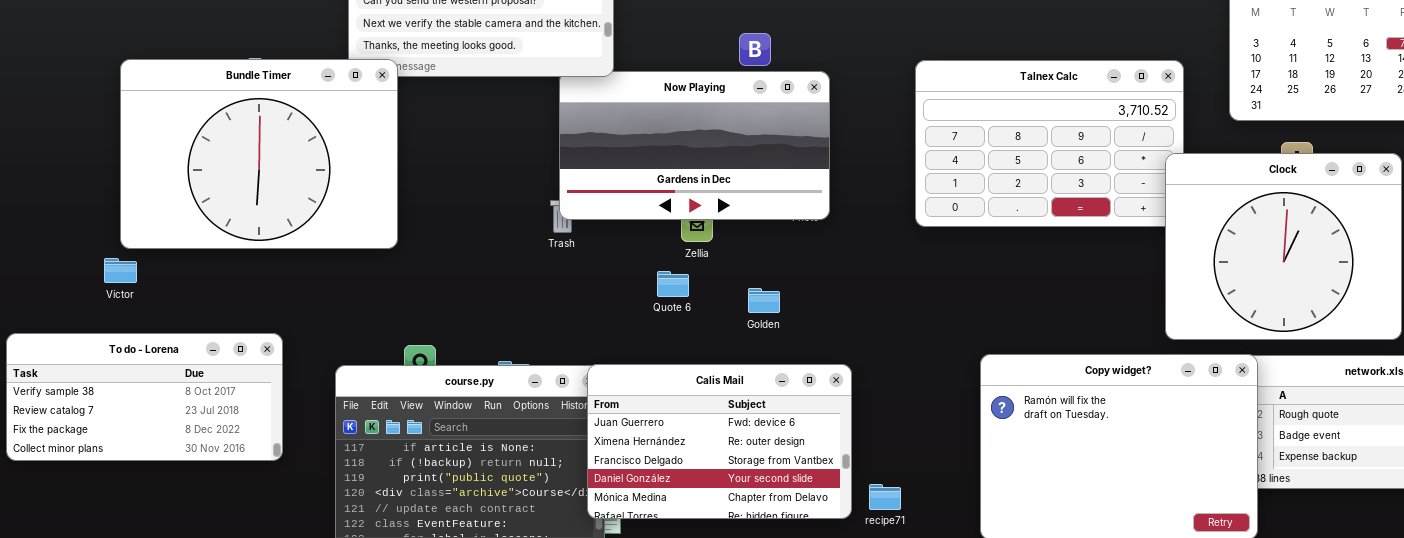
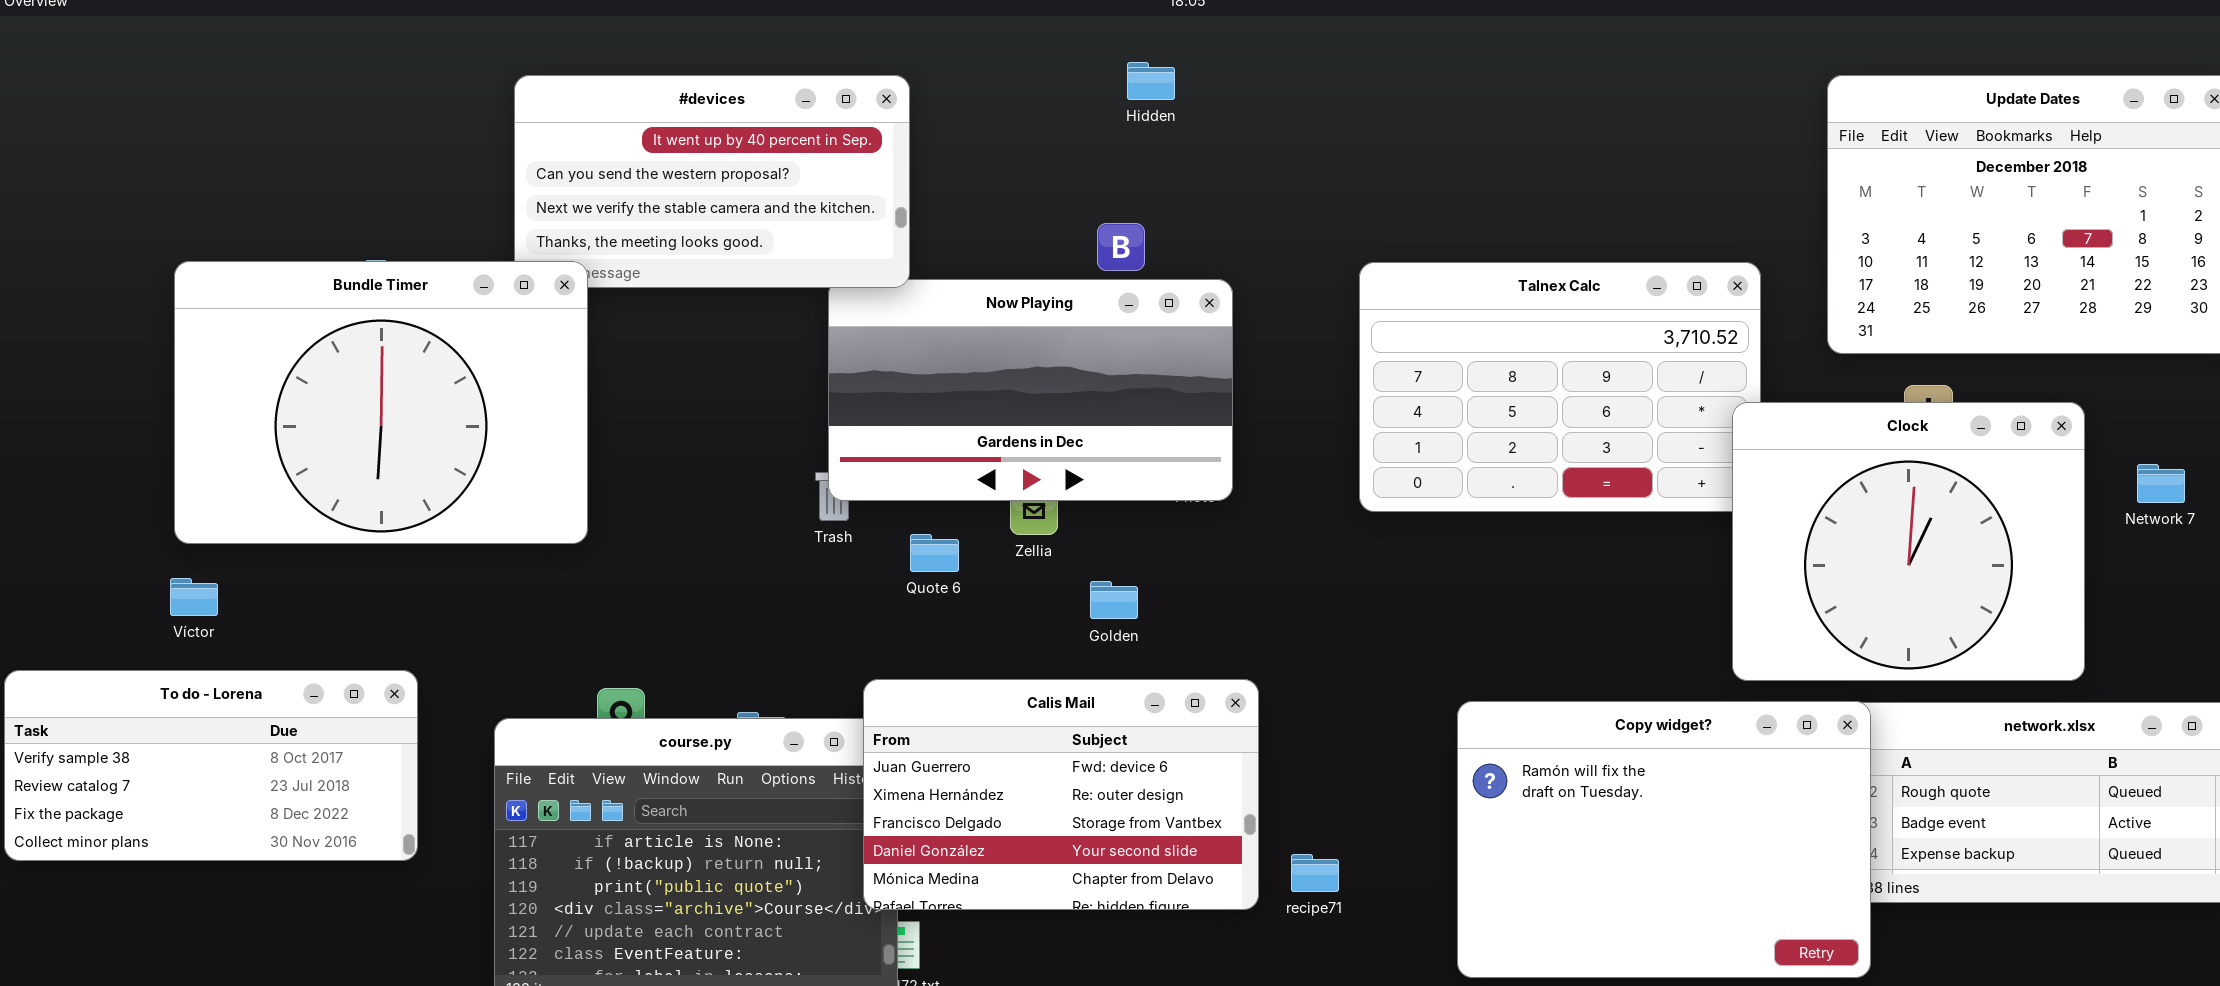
Víctor: [104,258,137,283] -> [170,578,218,616], moved
Quote 6: [657,271,689,297] -> [910,534,959,572], moved
Golden: [748,288,780,313] -> [1090,581,1138,619], moved
Calis Mail: [587,364,852,519] -> [863,679,1259,910], moved
recipe71: [869,484,901,510] -> [1291,854,1339,892], moved

